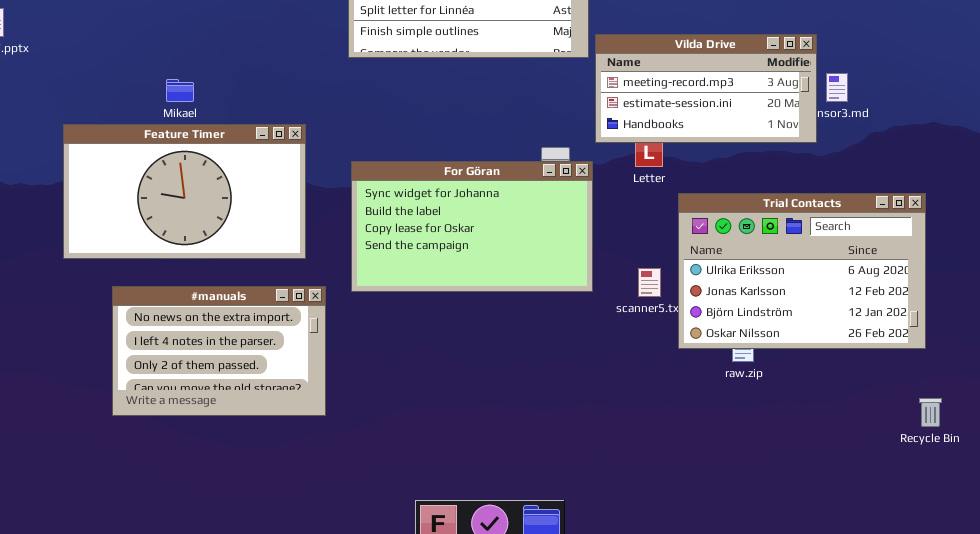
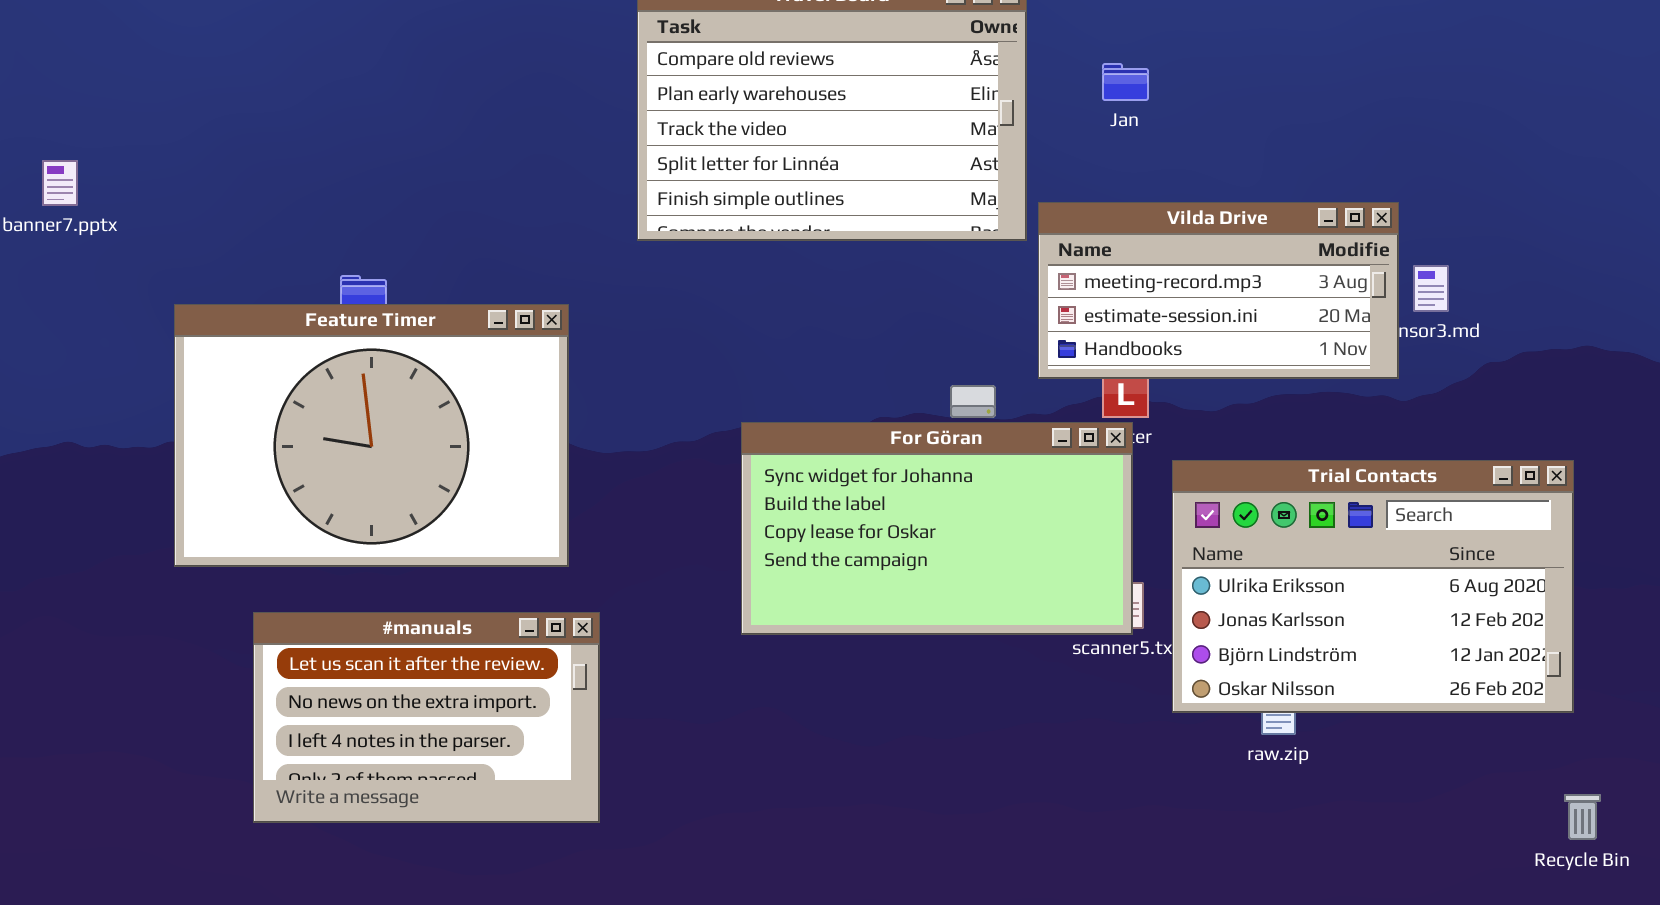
Feature Timer: [63,124,306,259] -> [174,304,569,567], resized
For Göran: [351,161,593,292] -> [741,422,1133,635], moved
#manuals: [112,286,326,416] -> [253,612,600,823], scrolled up 1 row

